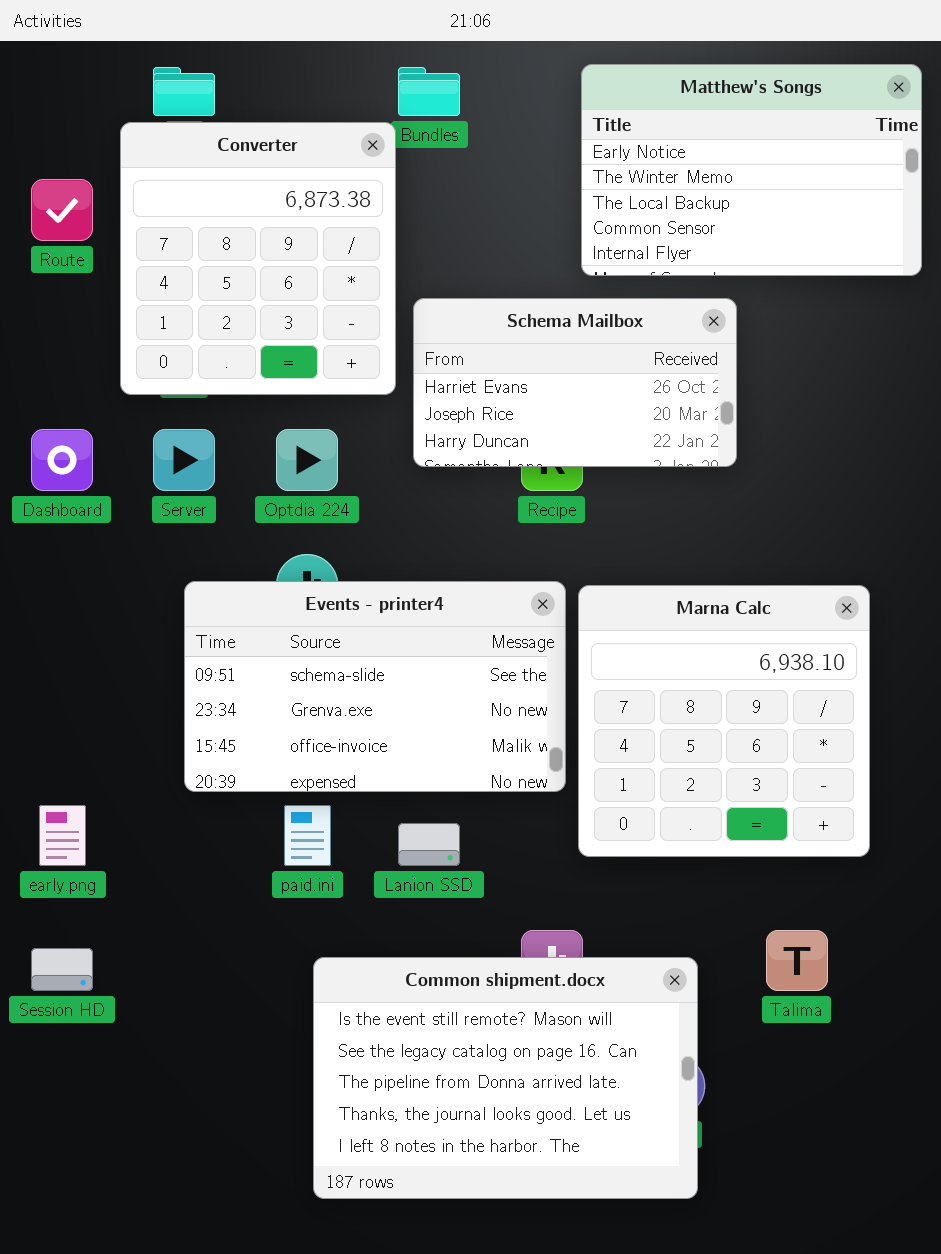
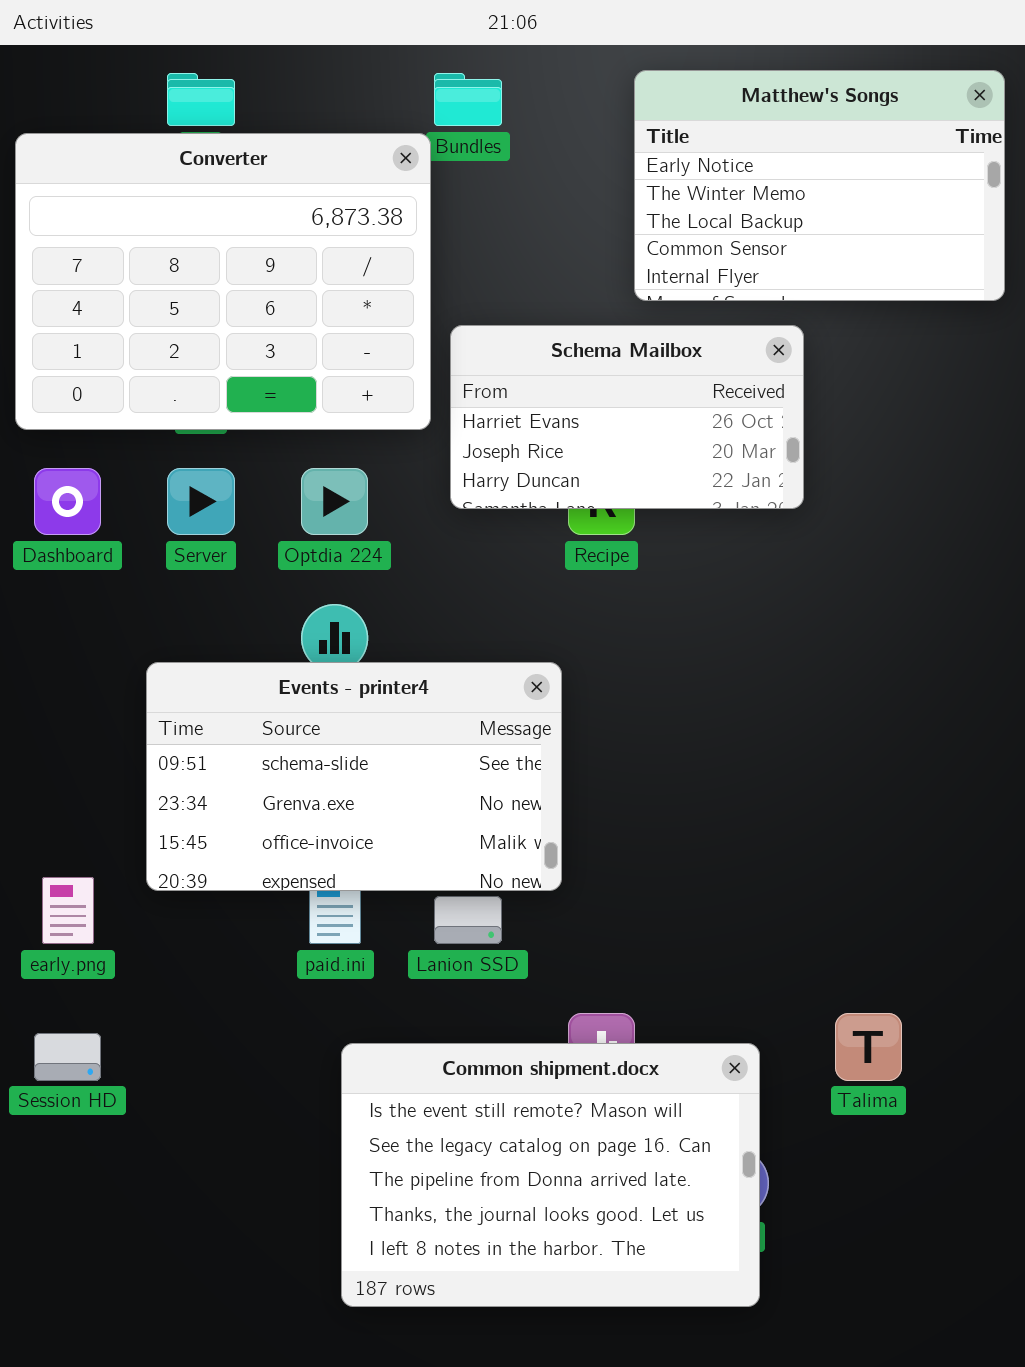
Converter: [120,122,396,395] -> [15,133,431,430], resized
Events - printer4: [184,581,566,792] -> [146,662,562,891], moved
Marna Calc: [578,585,870,857] -> none, closed

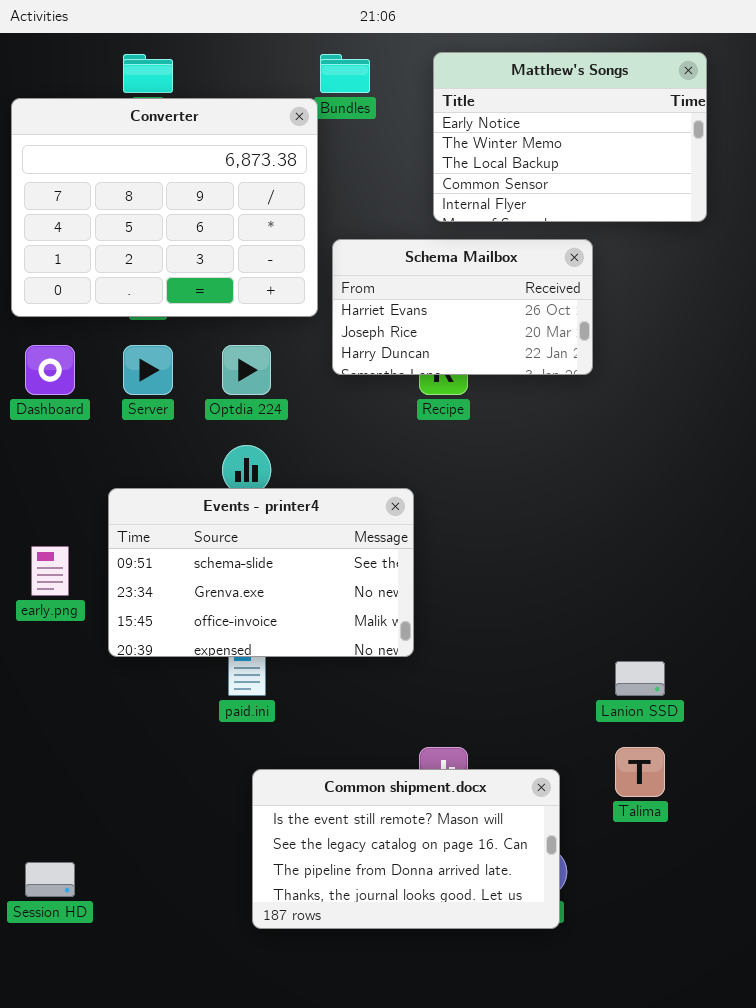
Matthew's Songs: [634,70,1005,301] -> [433,52,707,222], moved
early.png: [42,877,94,944] -> [31,546,69,596], moved
Lanion SSD: [434,896,502,944] -> [615,661,665,696], moved
Session HD: [34,1033,101,1081] -> [25,862,75,897], moved
Common shipment.docx: [341,1043,760,1307] -> [252,769,560,929], resized

